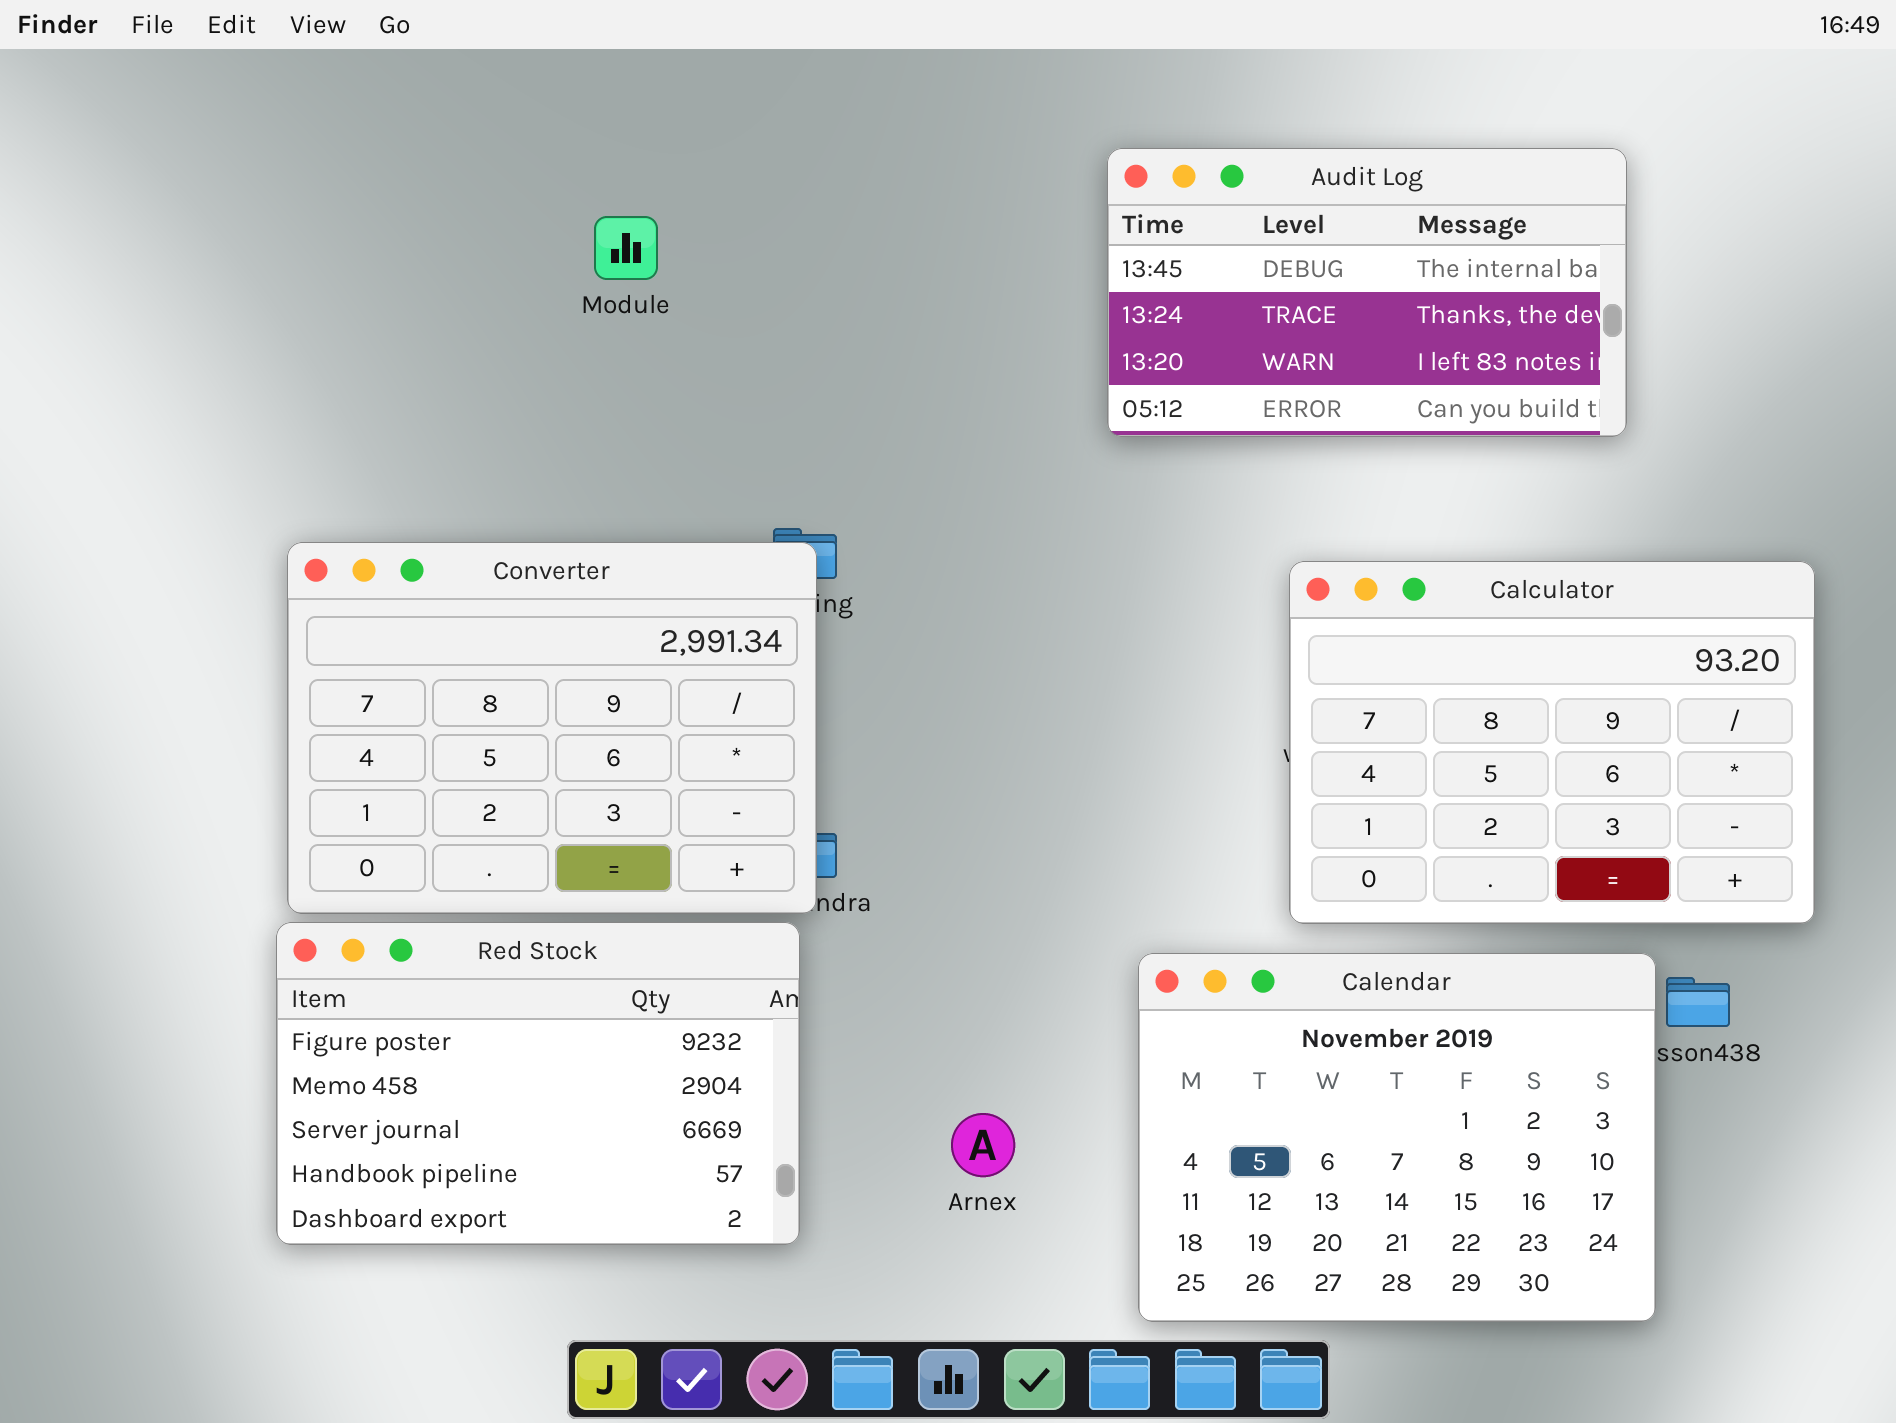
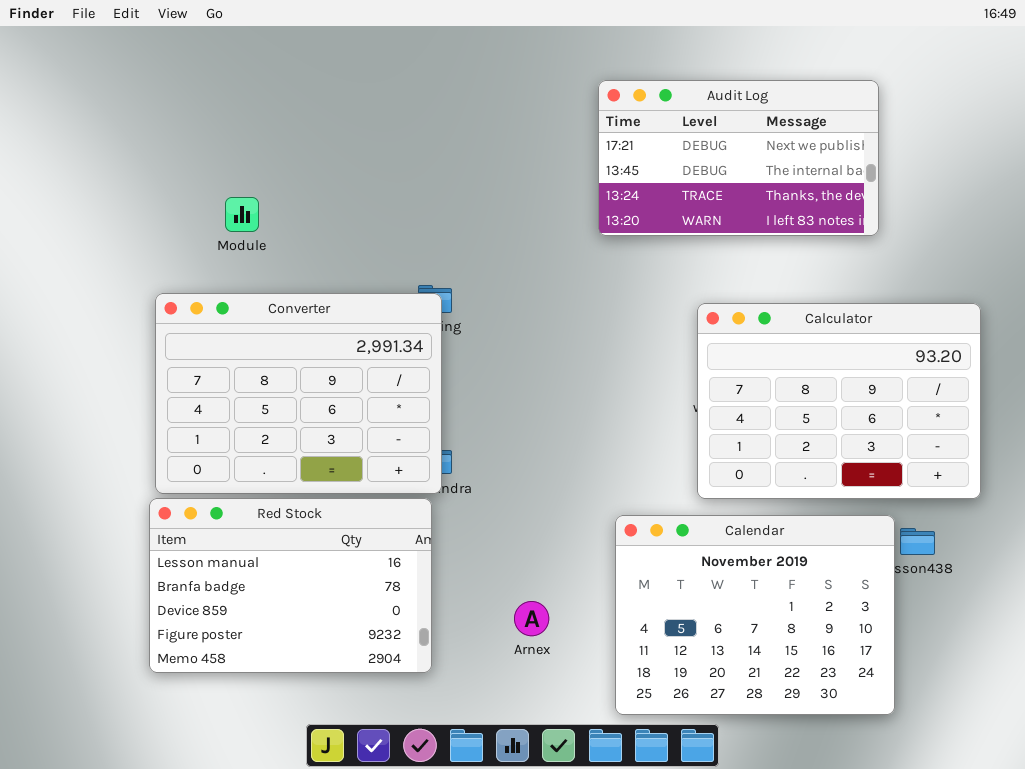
Audit Log: [1107,148,1627,437] -> [598,80,879,236], scrolled up 1 row
Module: [594,216,658,280] -> [225,197,259,232], moved
Red Stock: [276,922,800,1245] -> [149,498,432,673], scrolled up 3 rows

